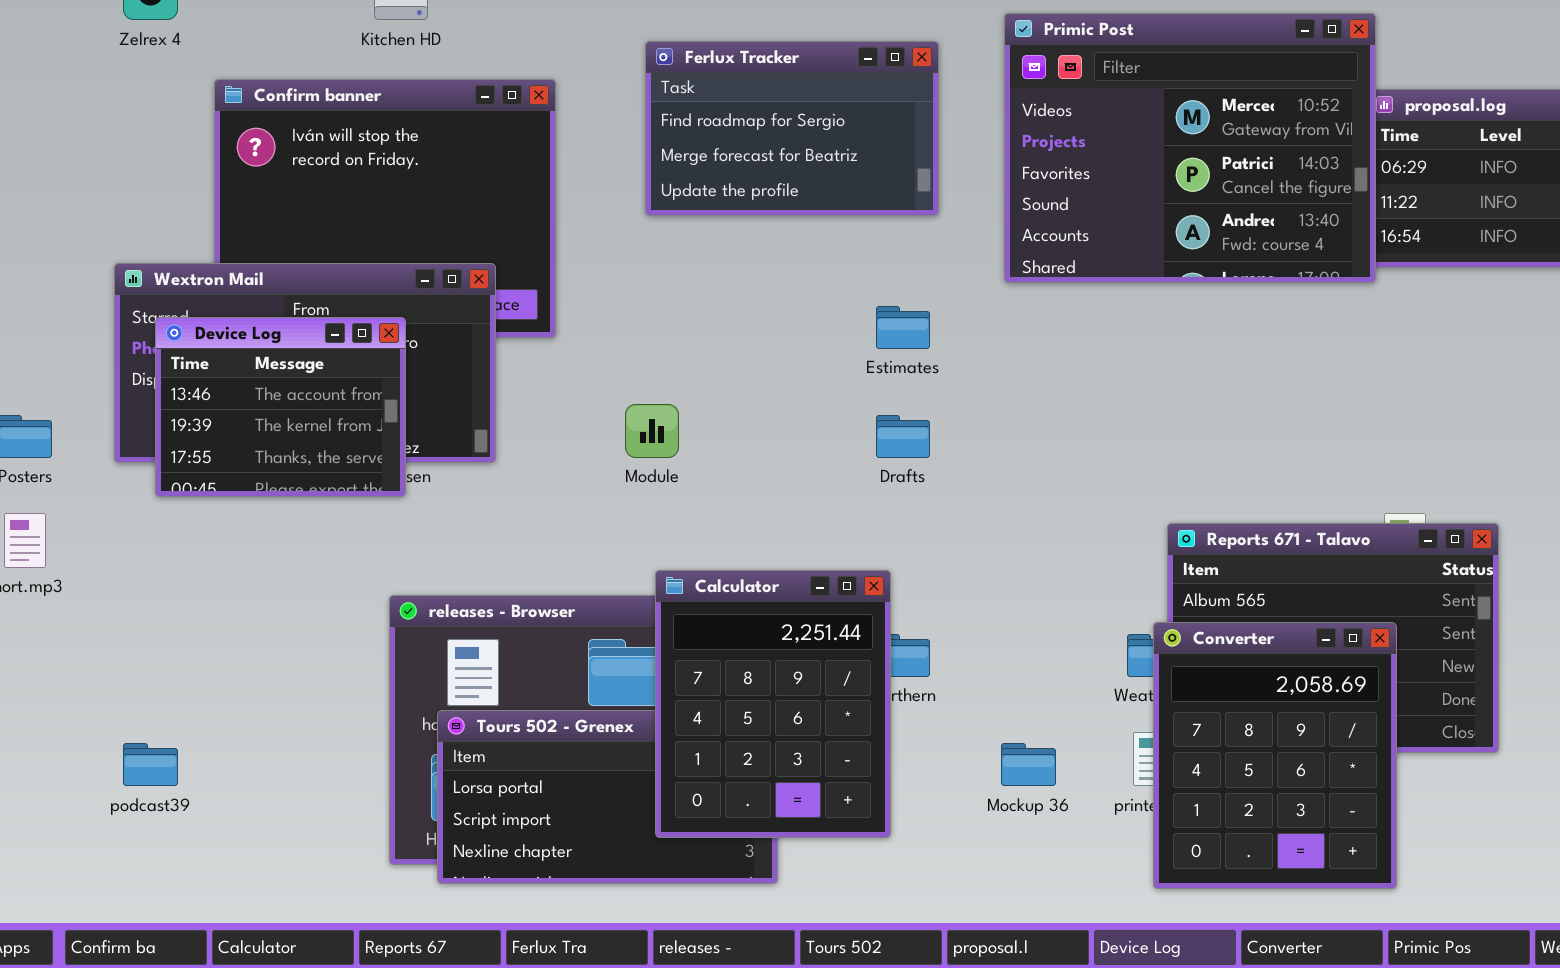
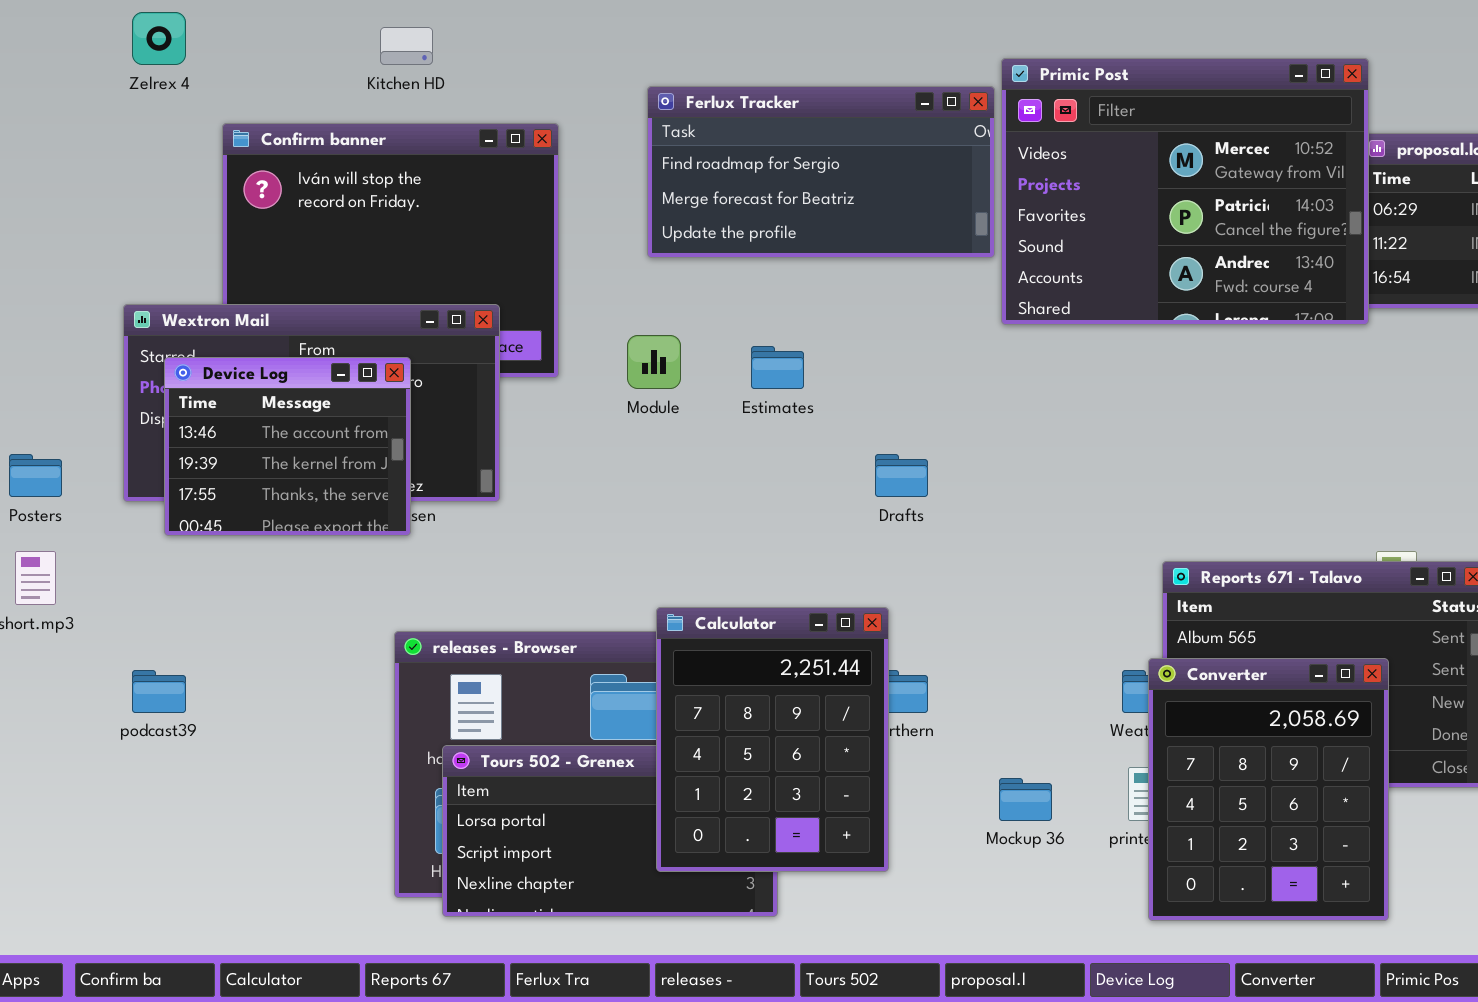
Ferlux Tracker: [645,41,939,216] -> [647,86,995,258], resized
Estimates: [876,306,930,349] -> [751,346,804,389], moved
Module: [625,404,679,458] -> [627,335,681,389], moved
podcast39: [123,743,178,786] -> [132,670,186,713], moved

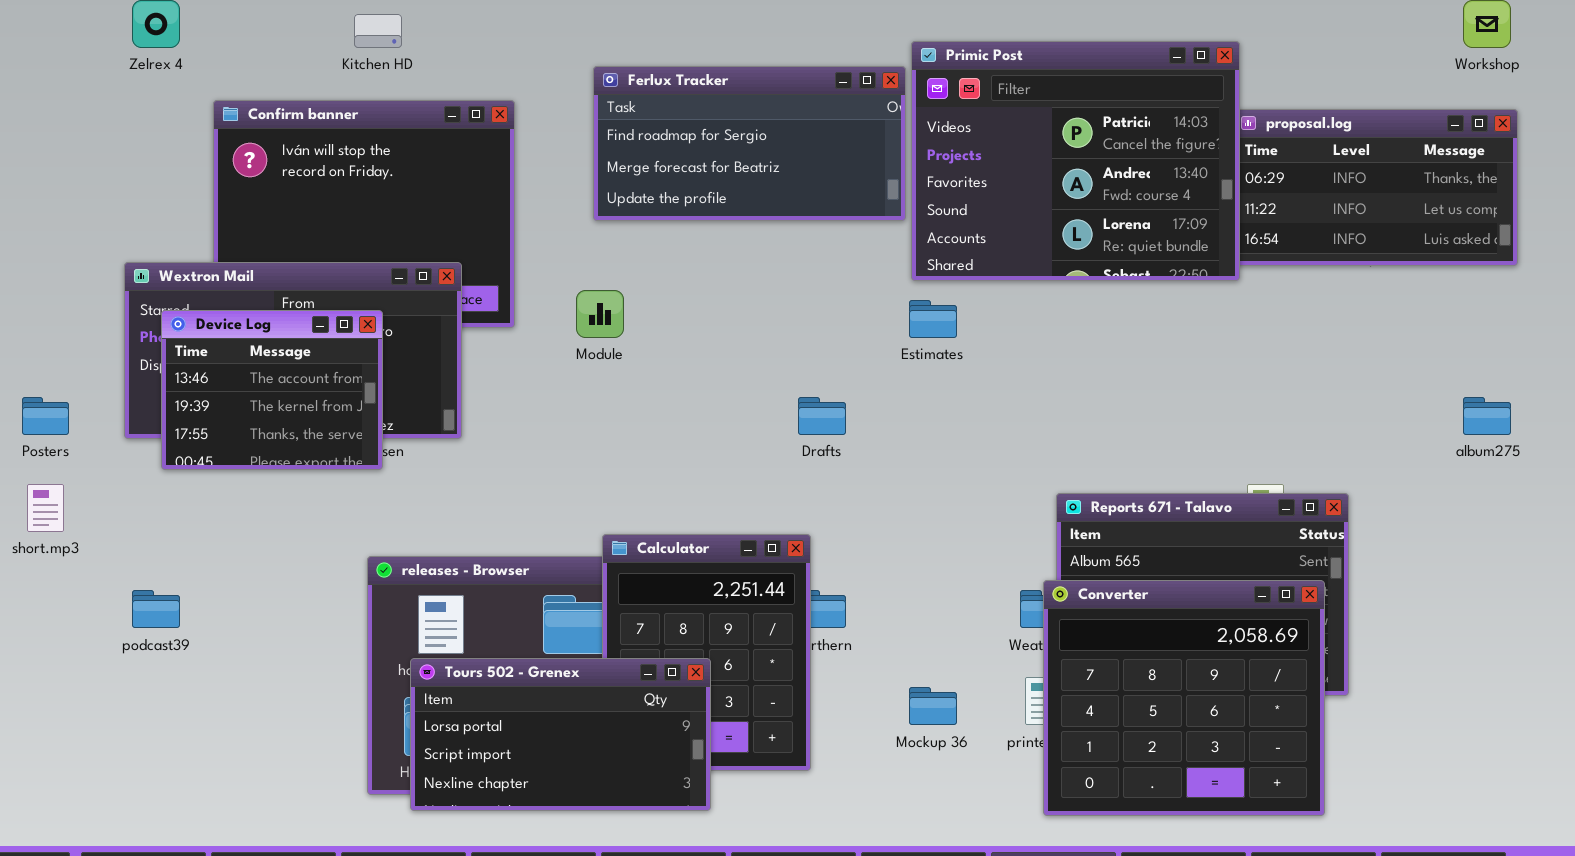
Primic Post: [1001,58,1369,325] -> [911,41,1240,281], scrolled down 1 row
Estimates: [751,346,804,389] -> [909,300,957,338], moved
Converter: [1148,658,1389,921] -> [1043,580,1325,816], resized
Tours 502 - Grenex: [442,745,778,917] -> [410,658,711,811], raised

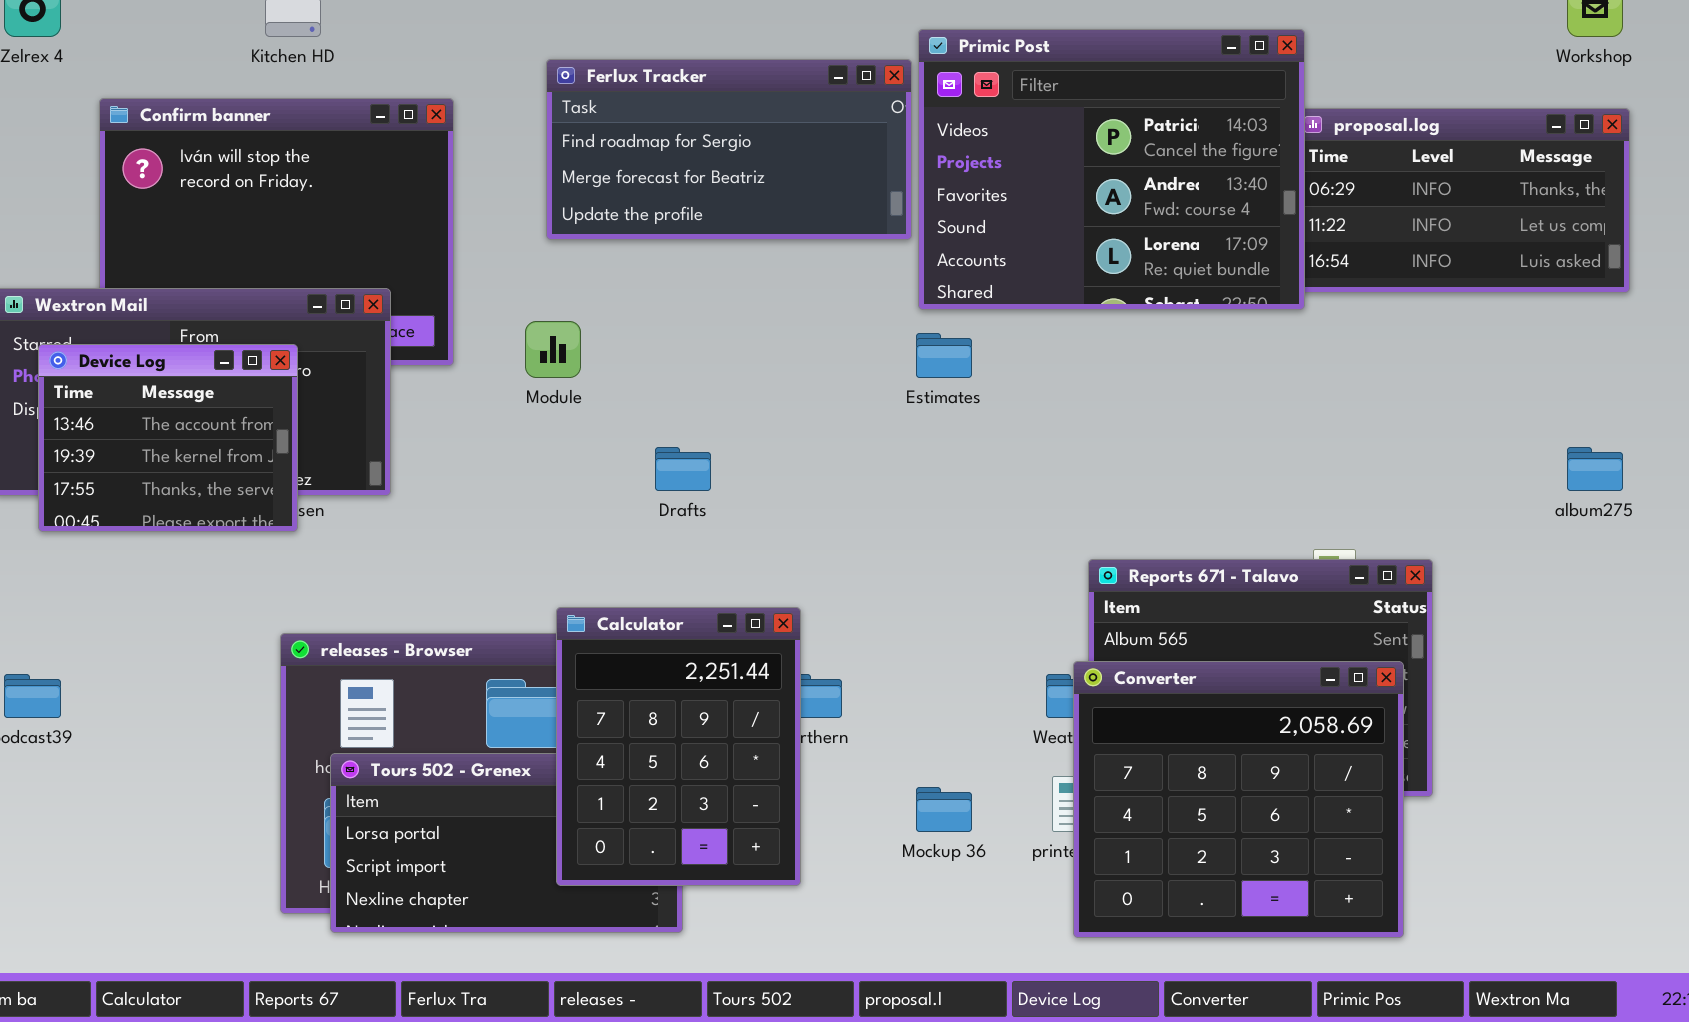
Drafts: [798,397,846,435] -> [655,447,711,491], moved
Calculator: [602,534,811,771] -> [556,607,801,886], raised

